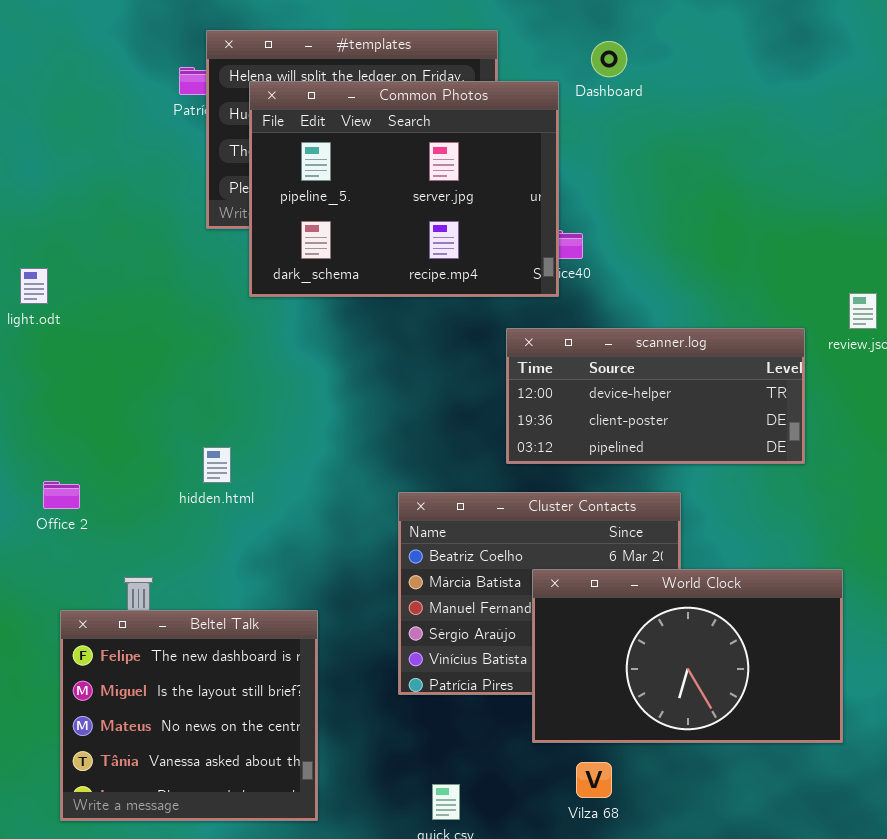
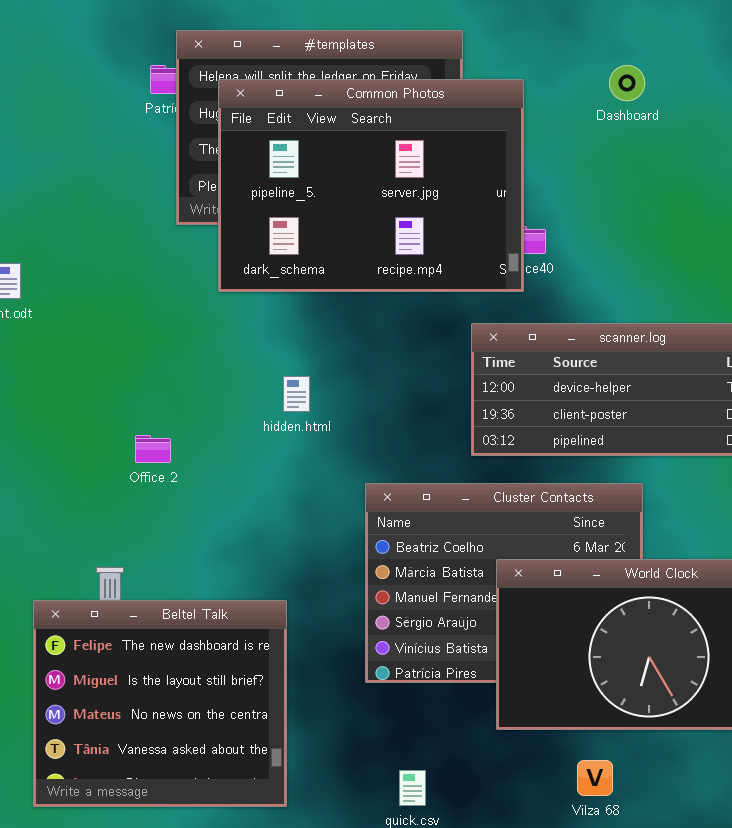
Dashboard: [591,41,627,77] -> [609,65,645,101], moved
hidden.html: [203,447,231,483] -> [283,376,310,412], moved
Office 2: [43,481,80,509] -> [135,435,171,463], moved
Vilza 68: [576,762,612,798] -> [577,760,613,796], moved

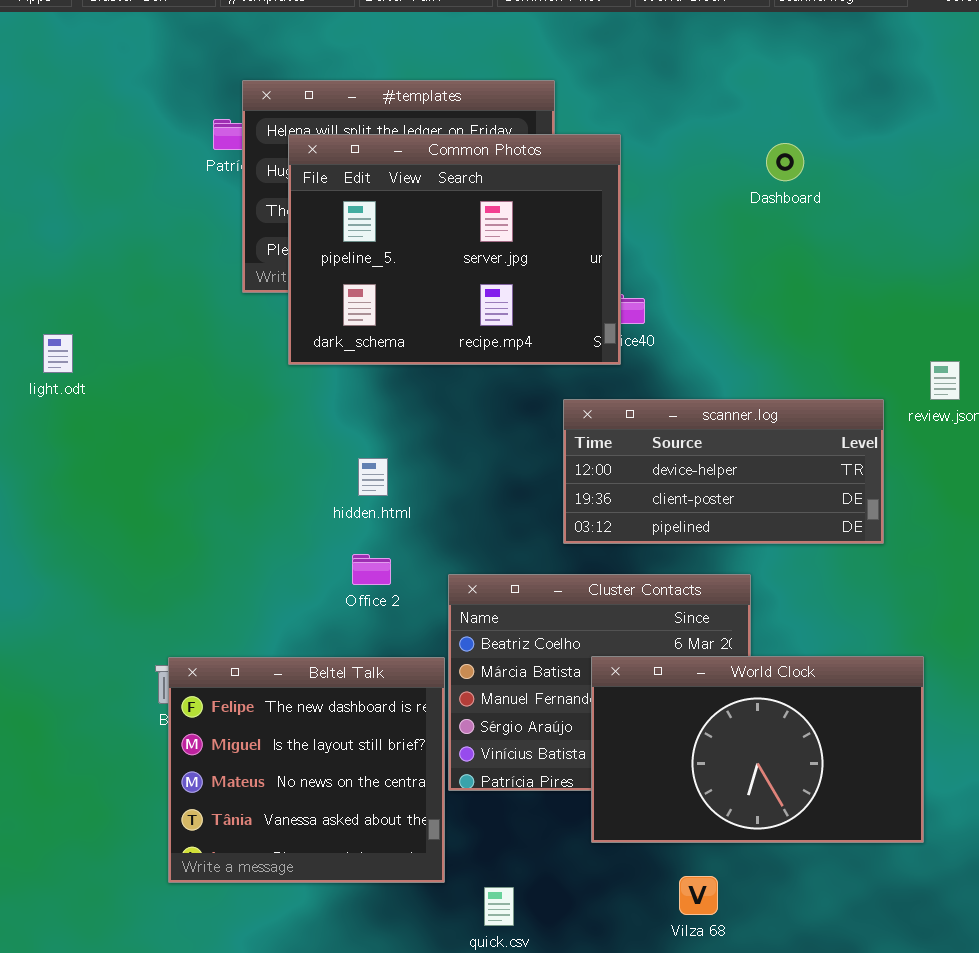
Dashboard: [609,65,645,101] -> [766,143,804,181], moved
Office 2: [135,435,171,463] -> [352,554,391,585], moved
Beltel Talk: [33,600,287,807] -> [168,657,445,883], moved

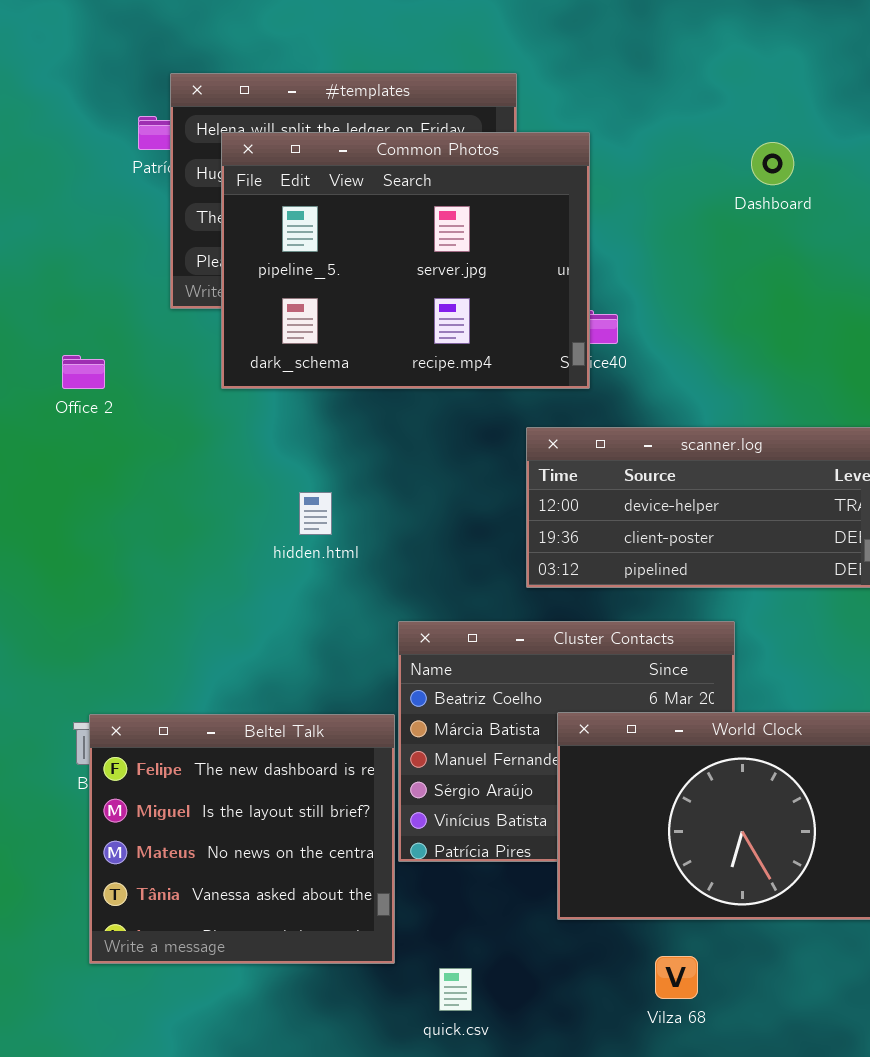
Office 2: [352,554,391,585] -> [62,355,105,389], moved

